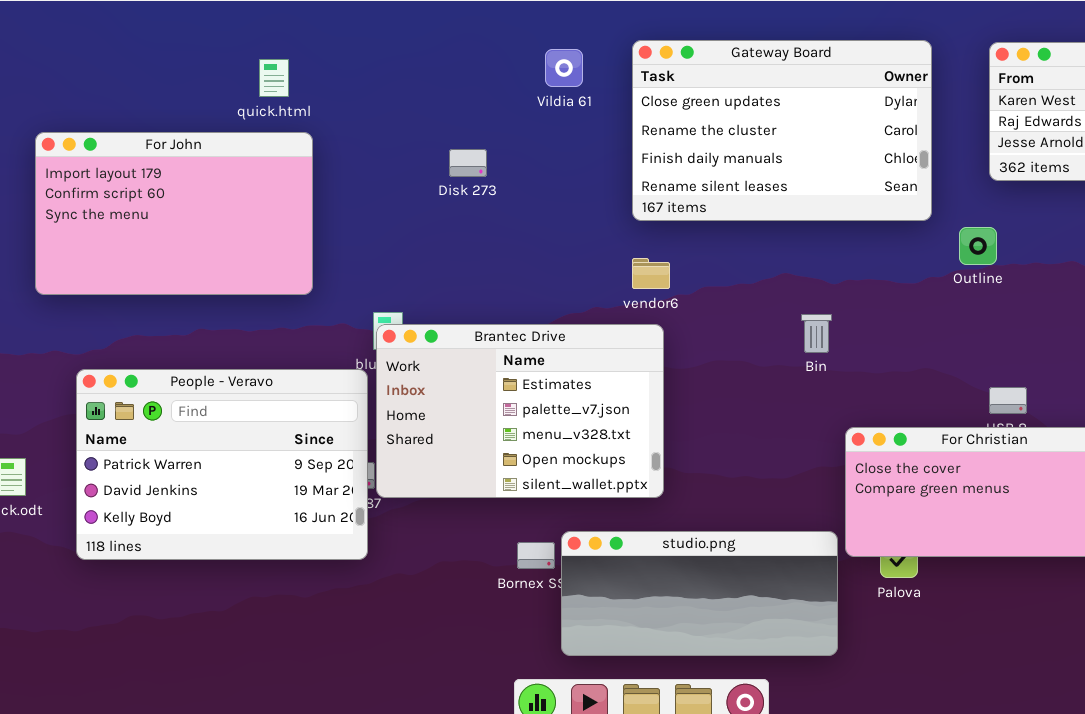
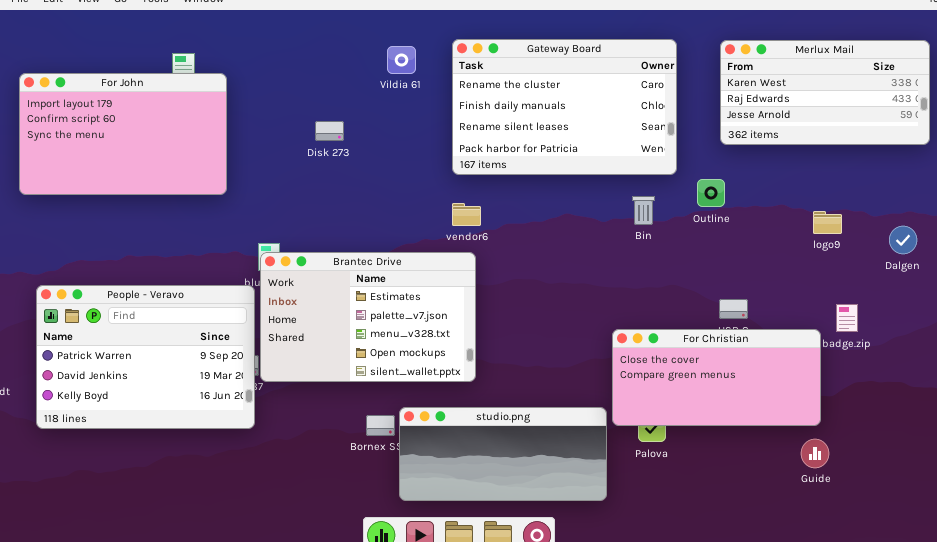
Gateway Board: [632,40,932,221] -> [452,39,677,175], scrolled down 1 row
For John: [35,132,313,295] -> [19,73,227,195], moved
Bin: [801,314,832,353] -> [632,196,655,225], moved

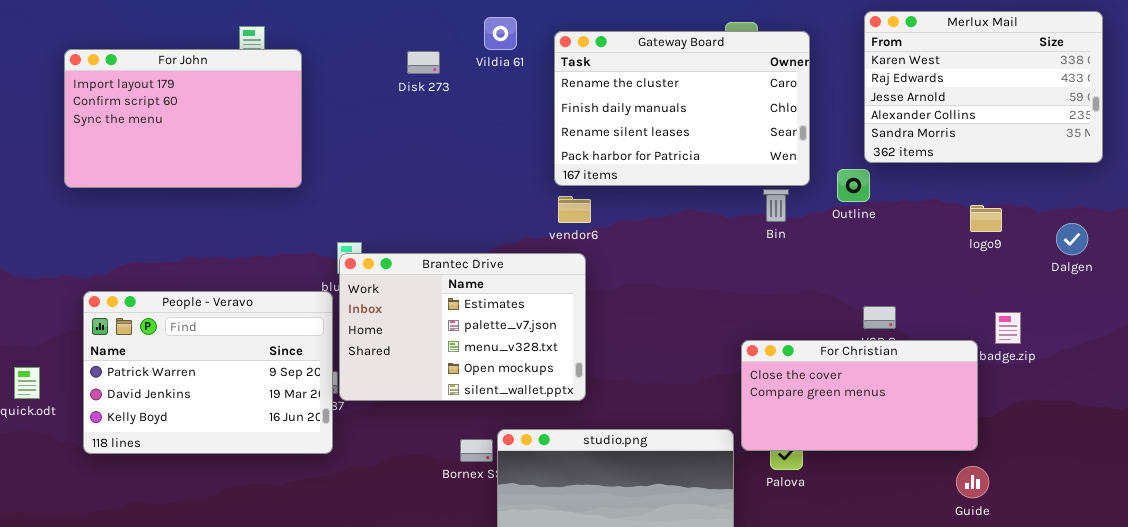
Gateway Board: [452,39,677,175] -> [554,31,810,186], moved
Merlux Mail: [720,40,930,145] -> [864,11,1103,163], resized
Disk 273: [315,121,344,141] -> [407,51,440,74], moved

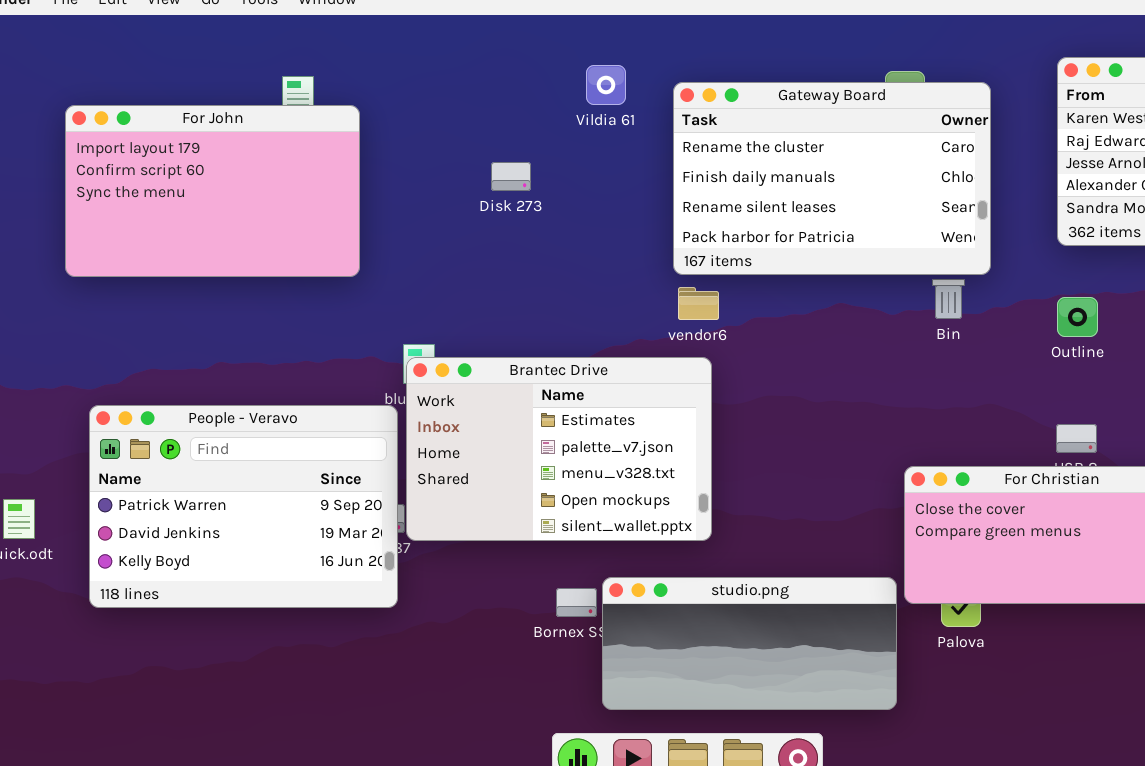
Disk 273: [407,51,440,74] -> [491,162,531,191], moved
Outline: [837,169,870,202] -> [1057,297,1098,337], moved

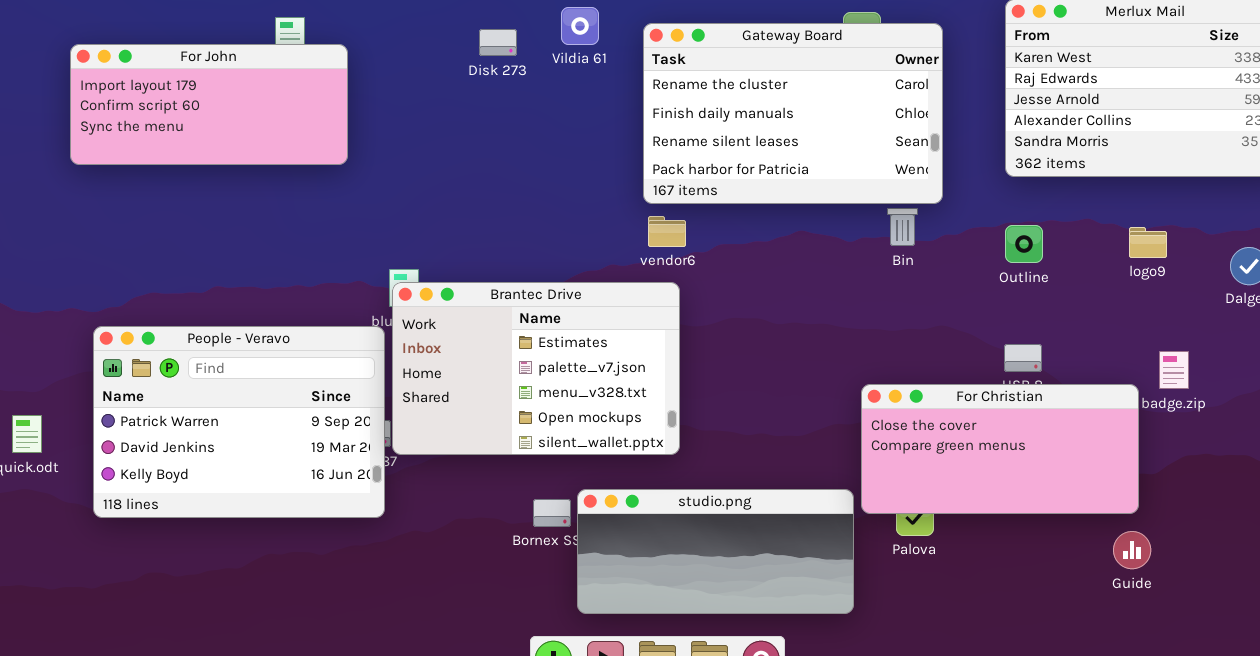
For John: [65,105,360,277] -> [70,44,348,165], resized
Disk 273: [491,162,531,191] -> [479,29,517,56], moved

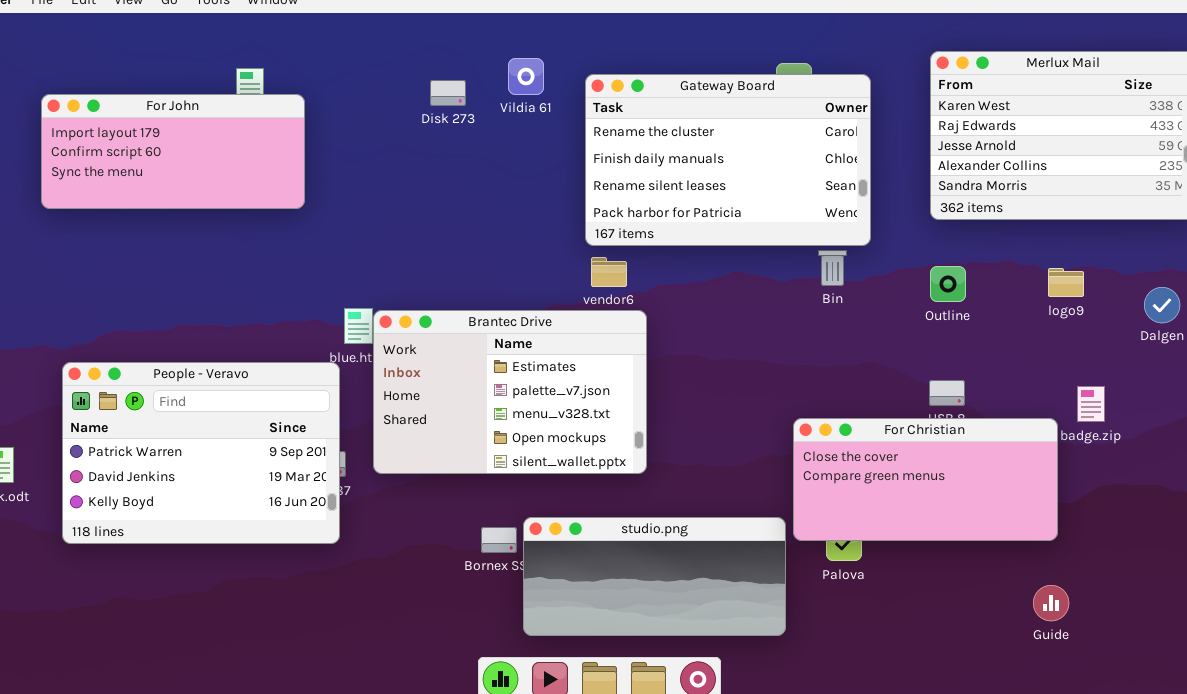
Brantec Drive: [392,282,680,455] -> [373,310,647,474], moved
Guide: [1113,531,1151,569] -> [1033,585,1069,621], moved

